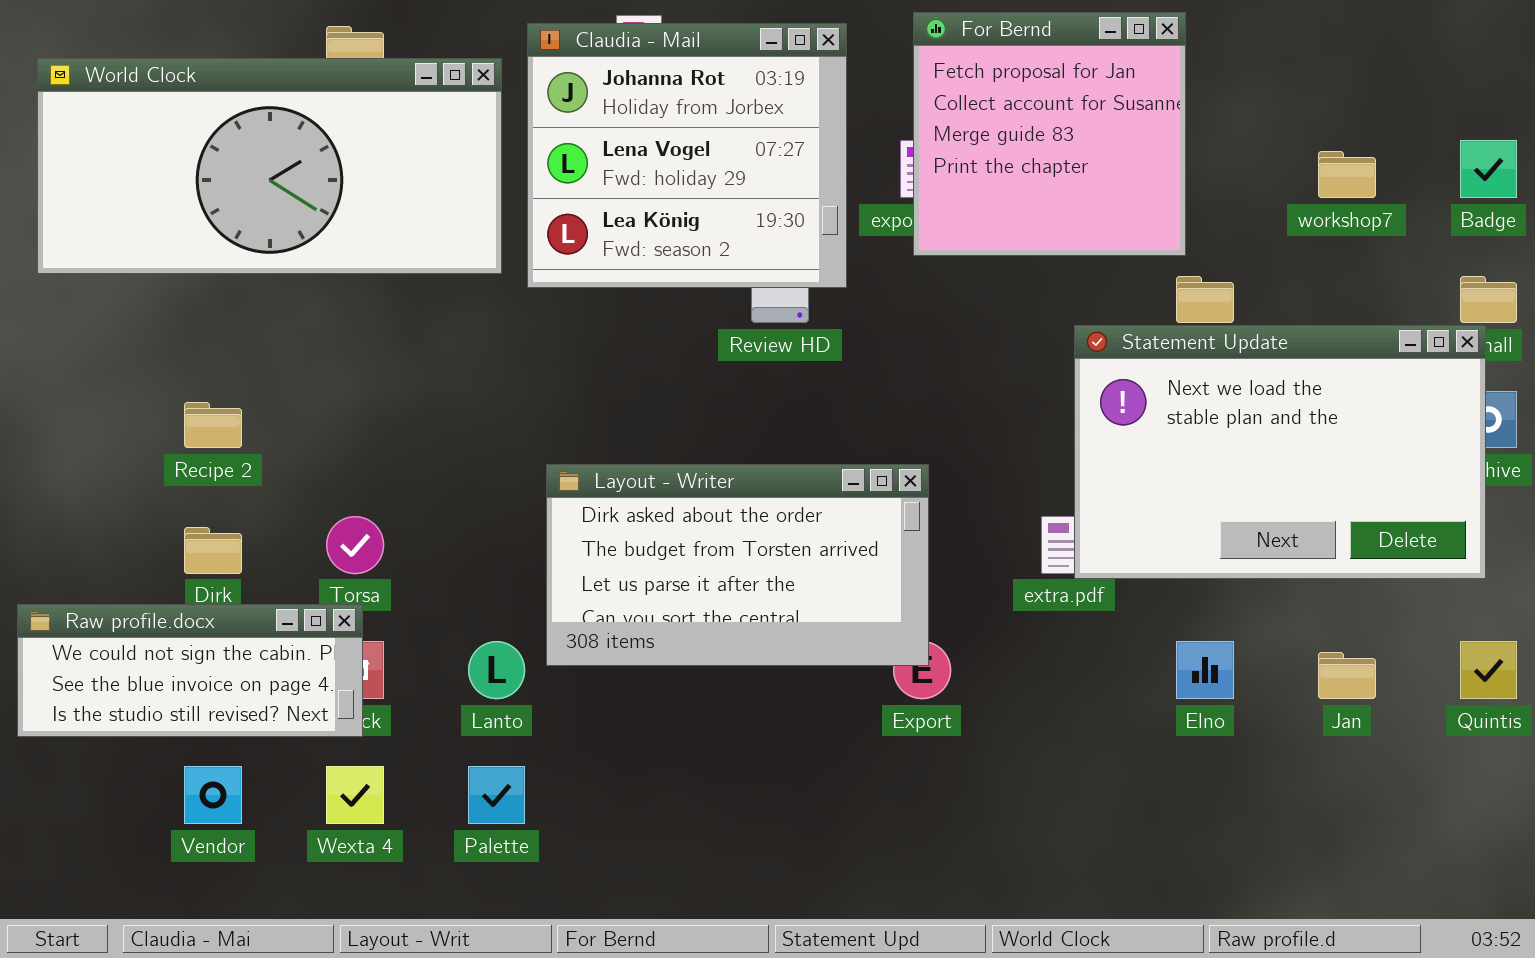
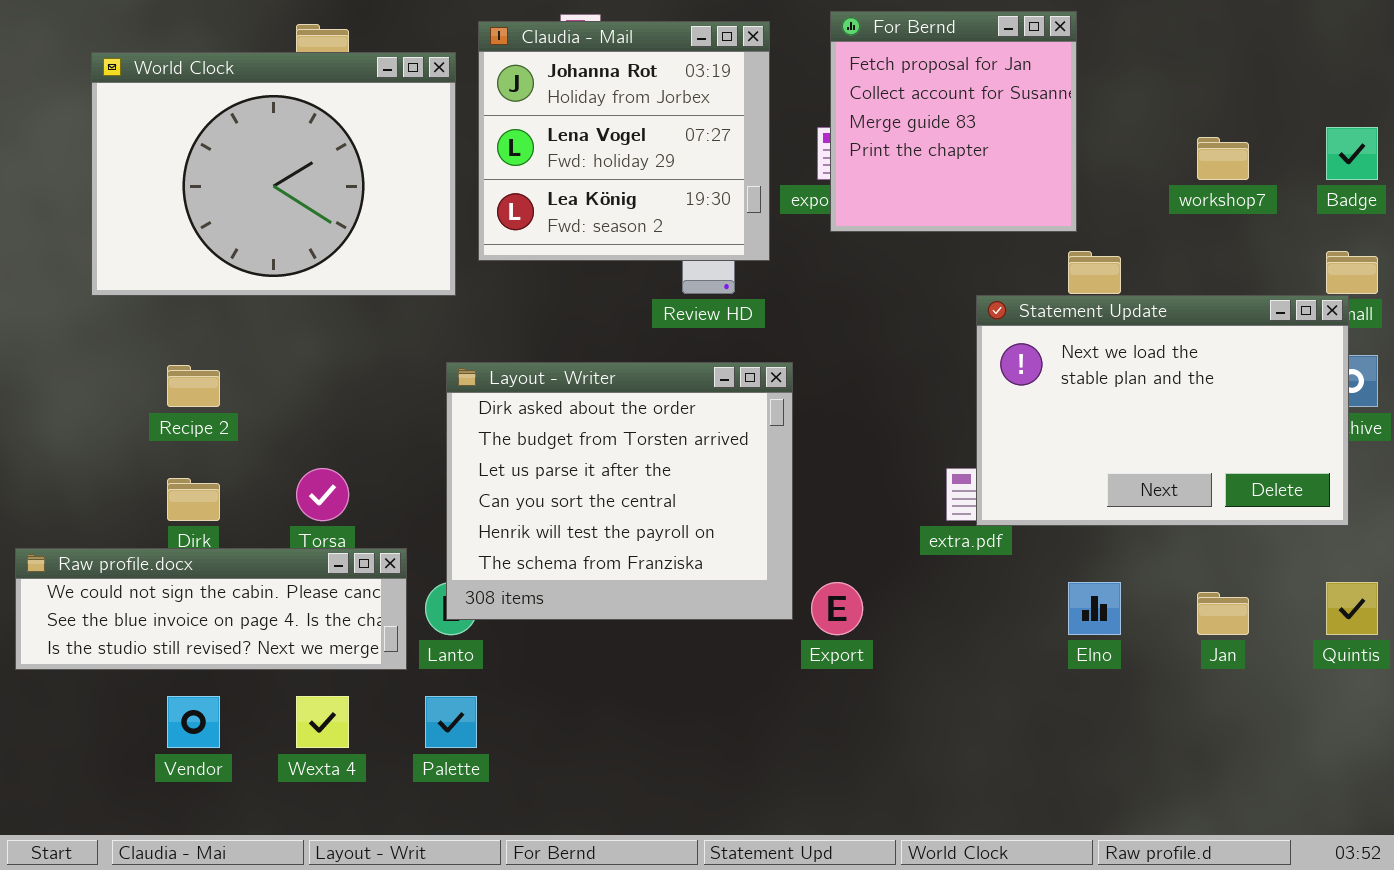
World Clock: [37,58,502,274] -> [91,52,456,296], resized
Layout - Writer: [546,464,929,666] -> [446,362,793,620], moved, resized
Raw profile.docx: [17,604,363,737] -> [15,548,407,670], resized

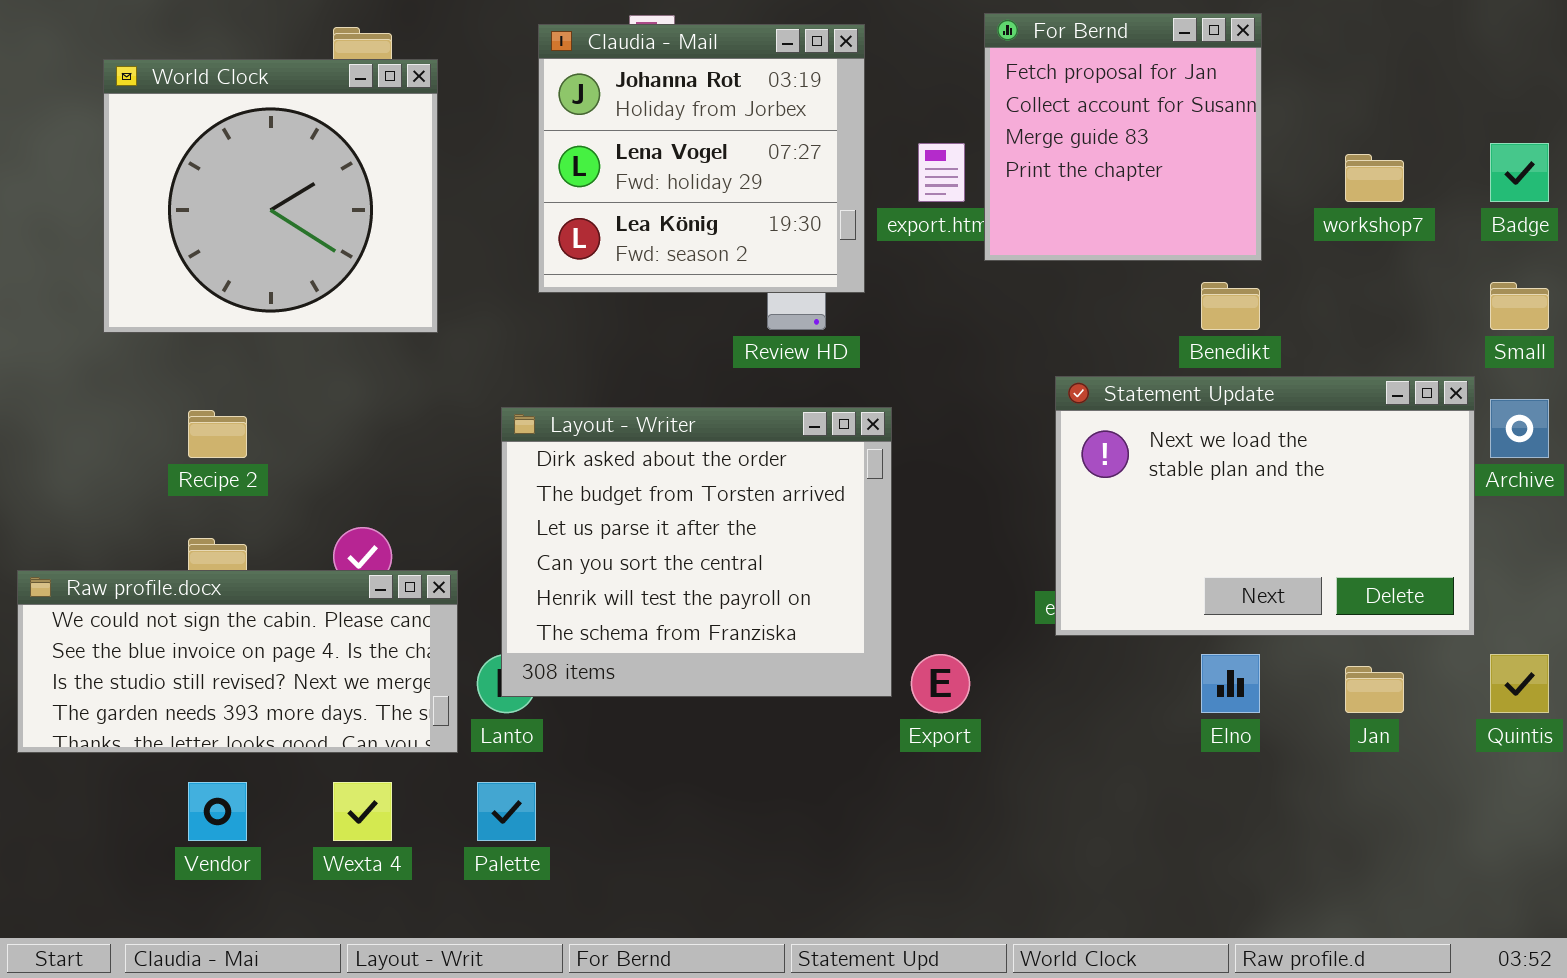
For Bernd: [830,11,1077,232] -> [984,13,1262,261], moved
World Clock: [91,52,456,296] -> [103,59,438,333], resized
Statement Update: [976,295,1349,526] -> [1055,376,1475,636], moved
Raw profile.docx: [15,548,407,670] -> [17,570,458,753], resized

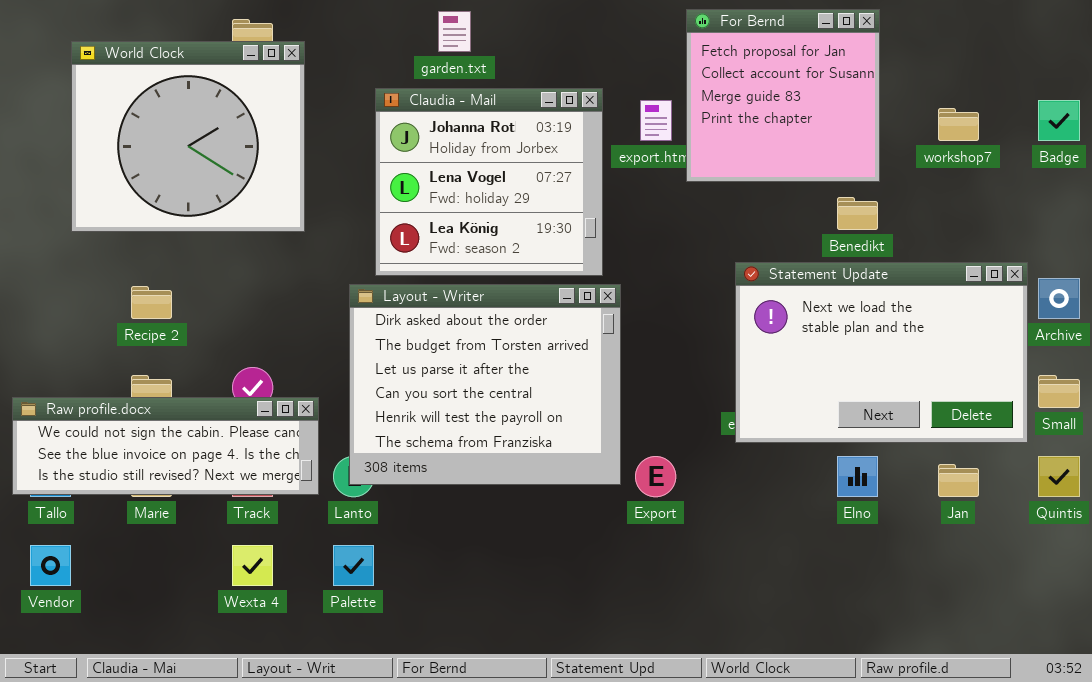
Claudia - Mail: [538,24,865,293] -> [375,88,603,276], moved
Small: [1490,282,1549,330] -> [1038,375,1080,408], moved
Raw profile.docx: [17,570,458,753] -> [12,397,319,495], resized
Vendor: [188,782,247,841] -> [30,545,71,586], moved

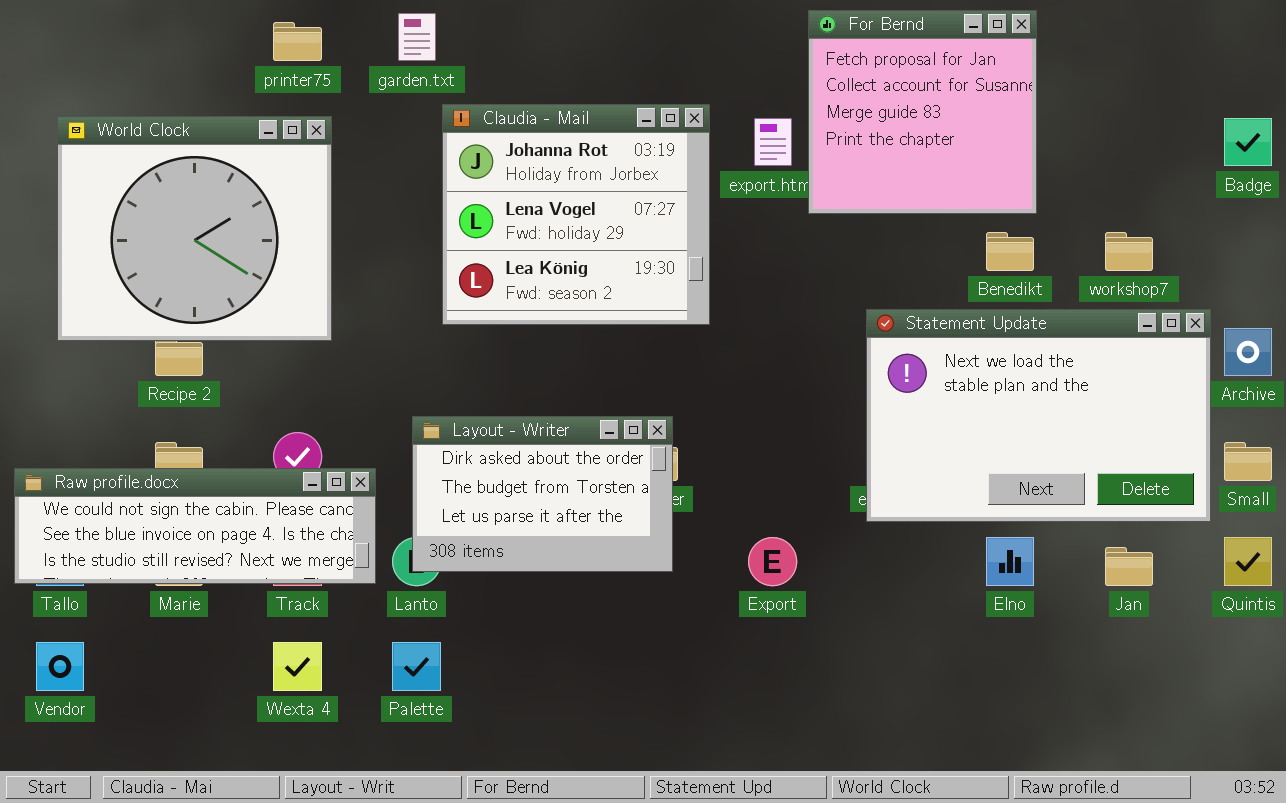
garden.txt: [438,11,471,52] -> [398,13,436,61], moved
World Clock: [71,41,305,232] -> [57,116,332,341], moved
workshop7: [938,108,979,141] -> [1105,232,1153,271], moved
Layout - Writer: [349,284,621,485] -> [412,416,673,572], resized

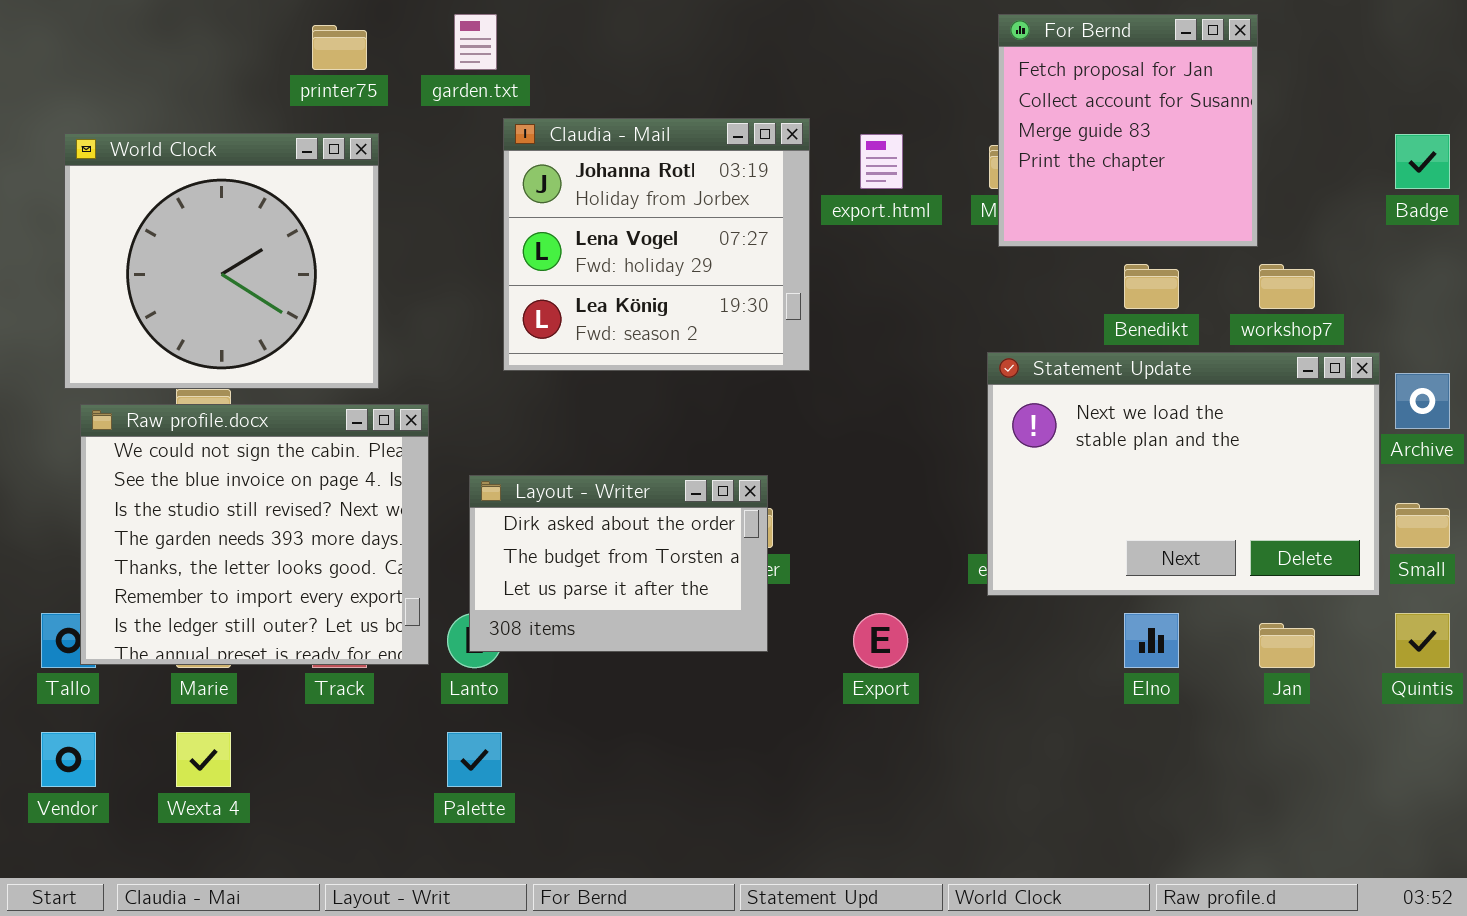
For Bernd: [808,10,1037,214] -> [998,14,1258,247], moved
Raw profile.docx: [14,468,376,584] -> [80,404,429,665], resized
Wexta 4: [273,642,322,691] -> [176,732,231,787], moved

